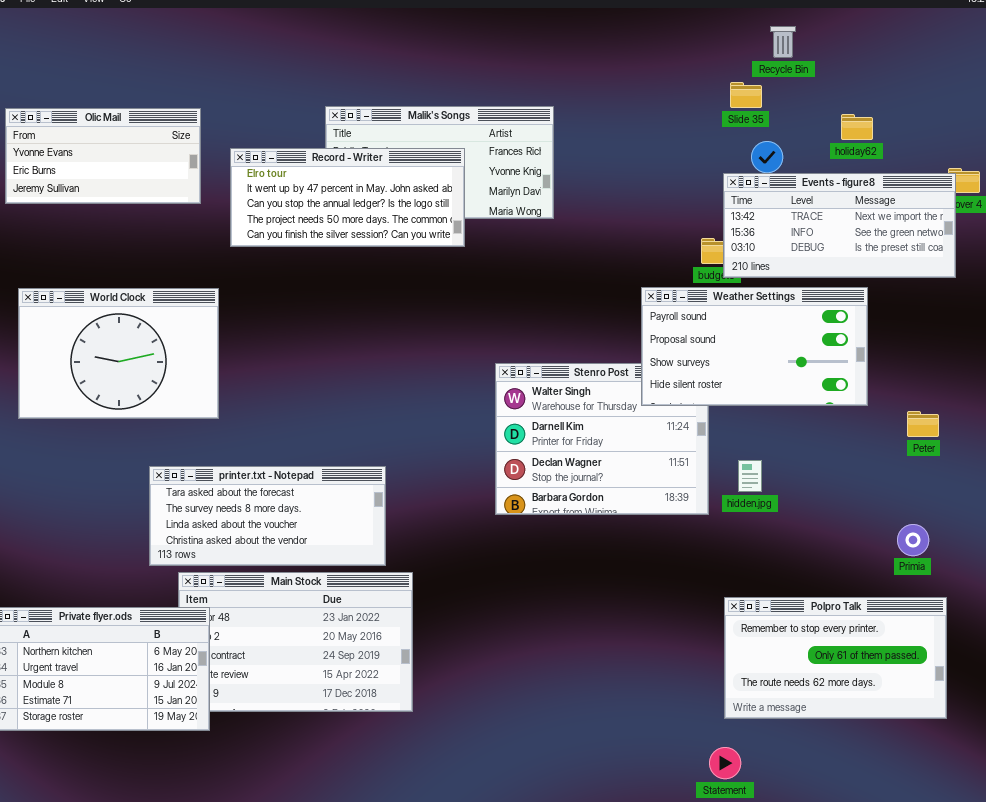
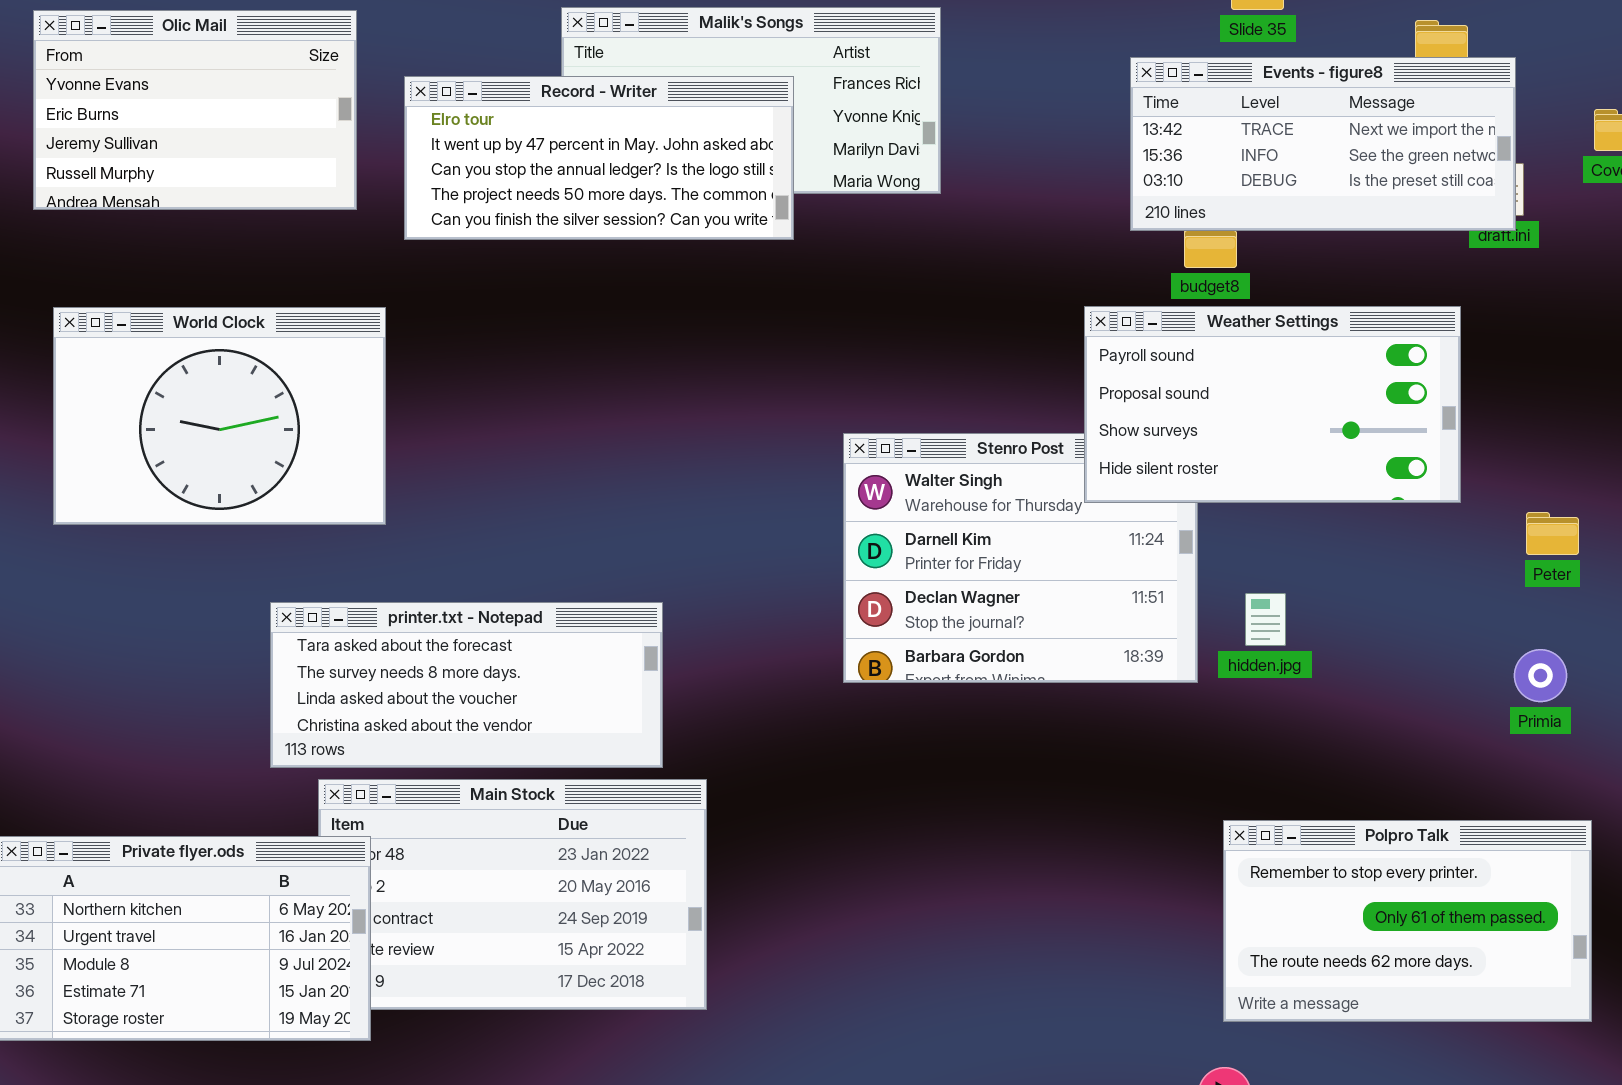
Olic Mail: [5,108,201,204] -> [33,10,357,210], resized
Events - figure8: [723,173,956,278] -> [1130,57,1516,231], moved
Primia: [897,524,929,556] -> [1514,649,1567,702], moved

